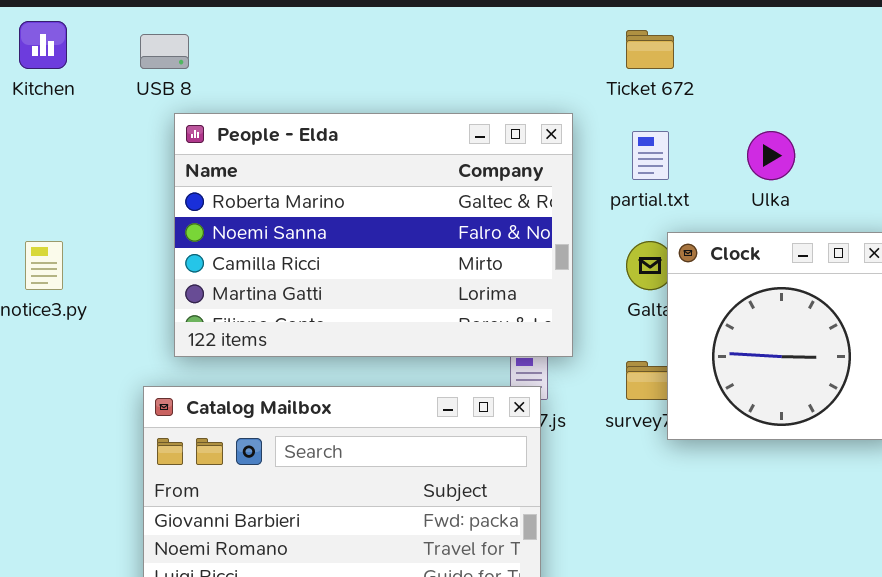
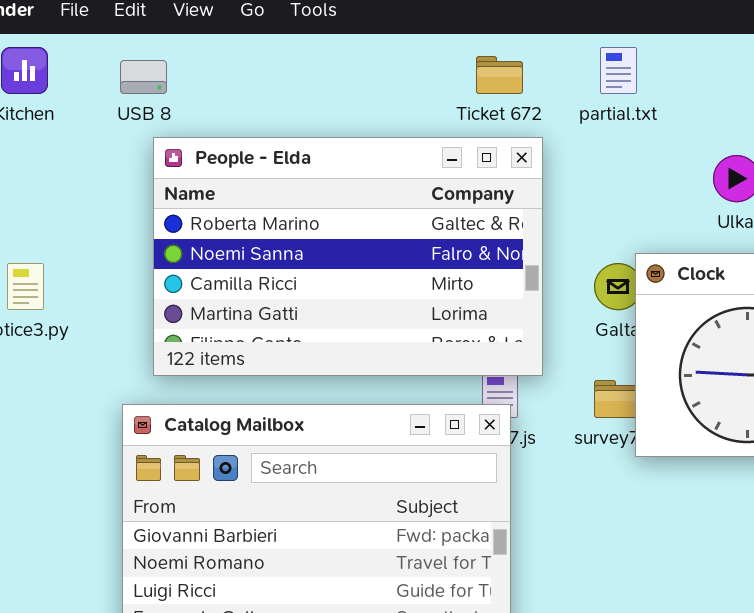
Ticket 672: [626,30,674,69] -> [476,56,523,94], moved
partial.txt: [632,131,669,180] -> [600,47,637,94], moved

